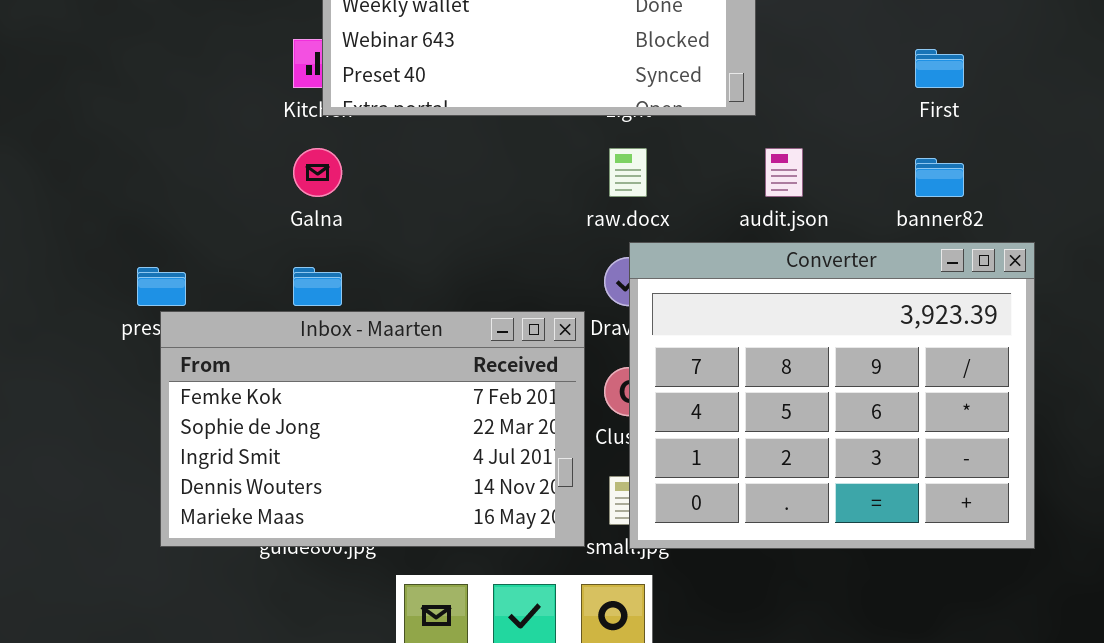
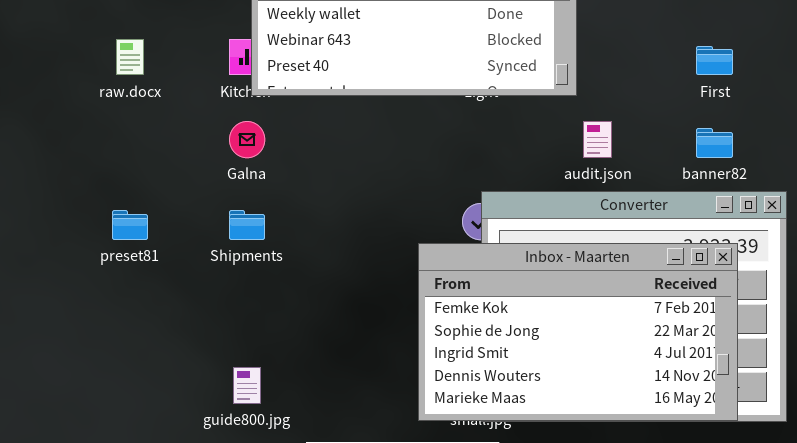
raw.docx: [609,148,647,197] -> [116,39,144,75], moved
Inbox - Maarten: [160,311,585,547] -> [418,243,738,421], moved

